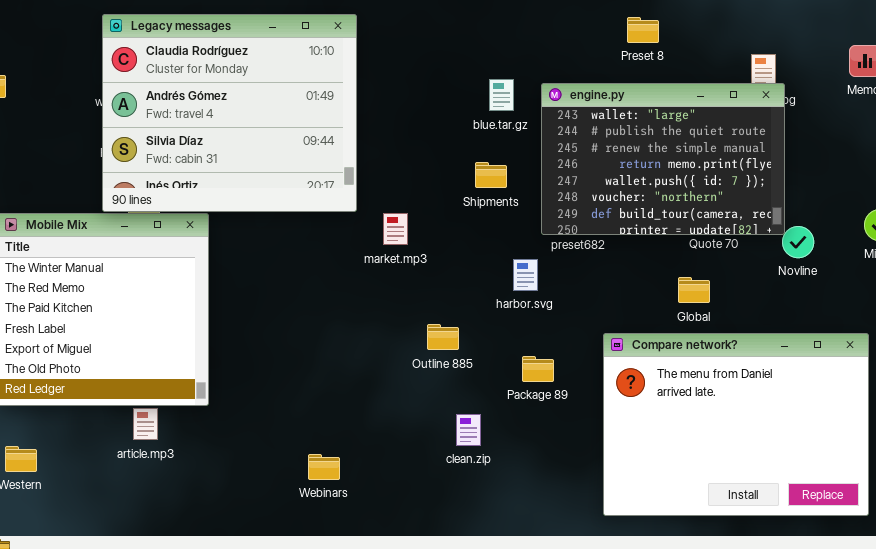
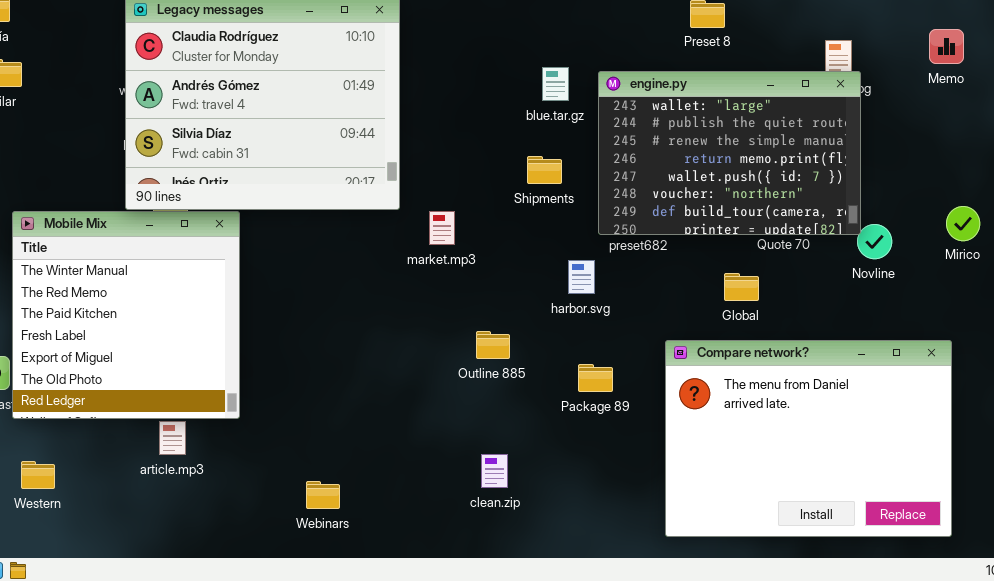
Global: [678,277,710,303] -> [724,273,759,301], moved
clean.zip: [456,414,481,446] -> [481,454,508,488], moved
Webinars: [308,454,340,480] -> [306,481,340,509], moved

